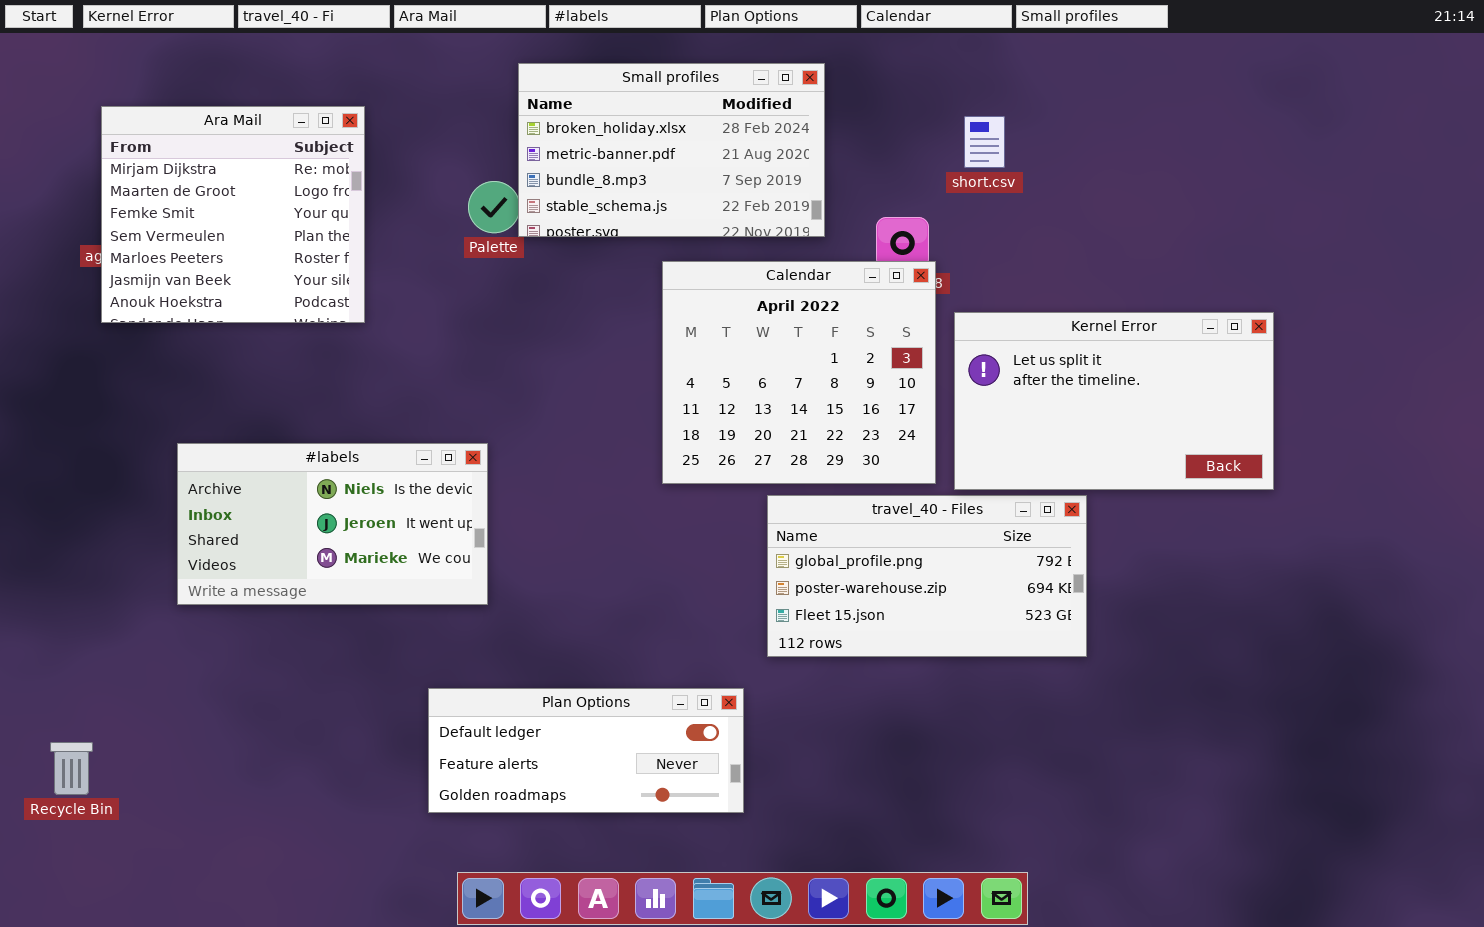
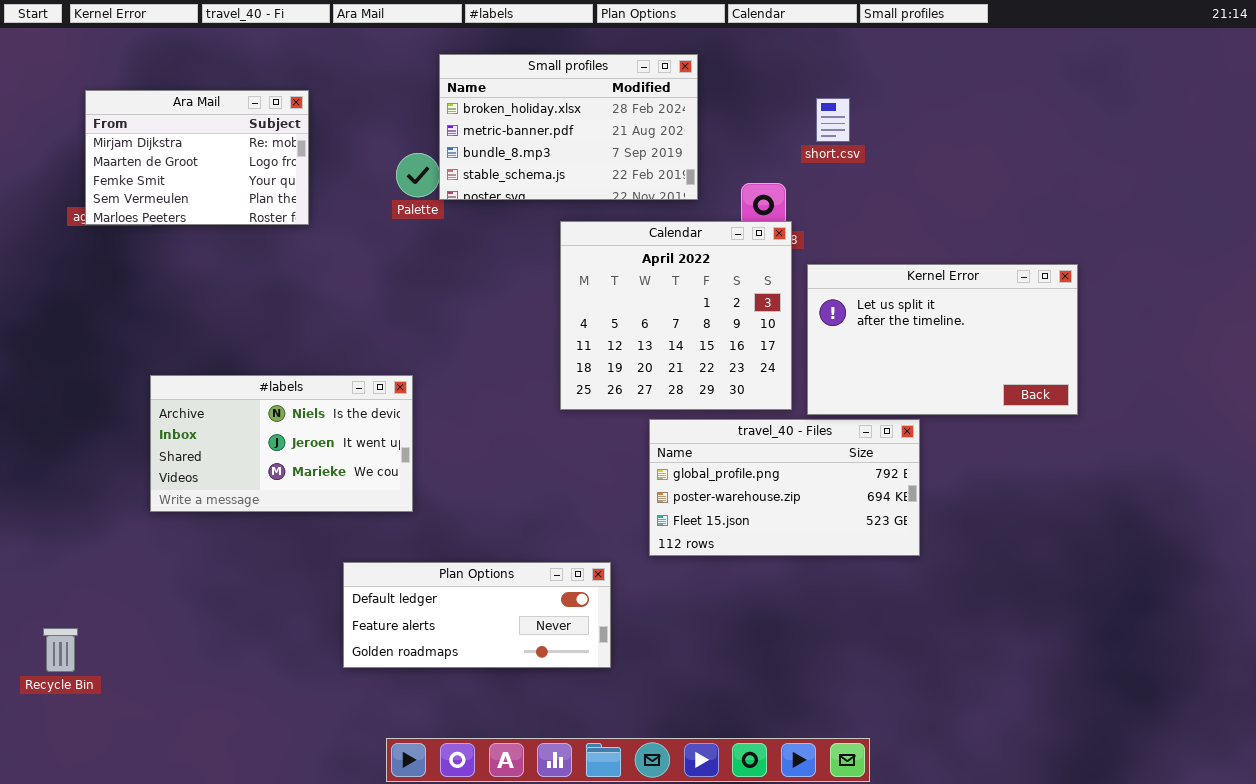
Ara Mail: [101,106,365,323] -> [85,90,309,225], resized
Plan Options: [428,688,744,813] -> [343,562,611,668], moved

